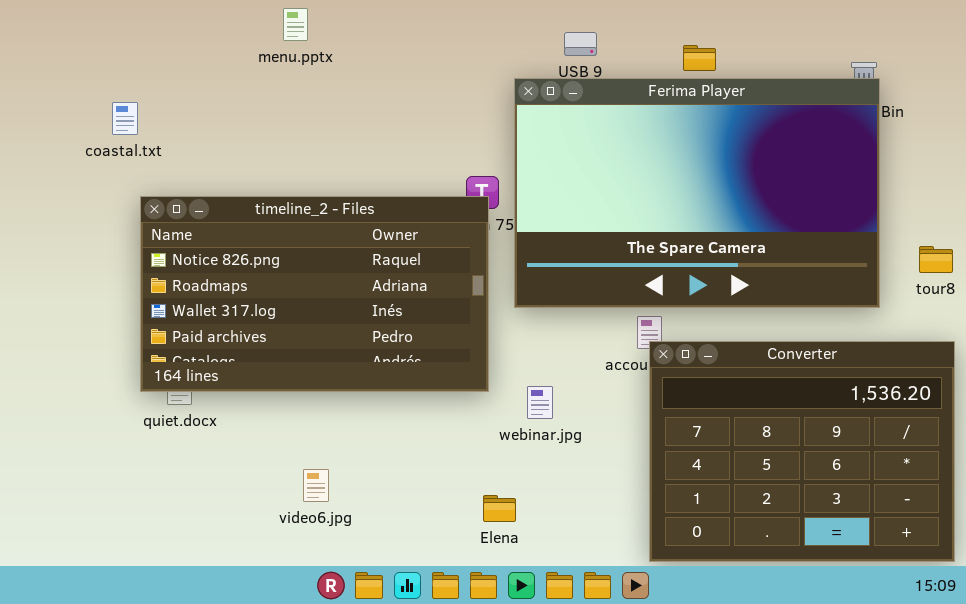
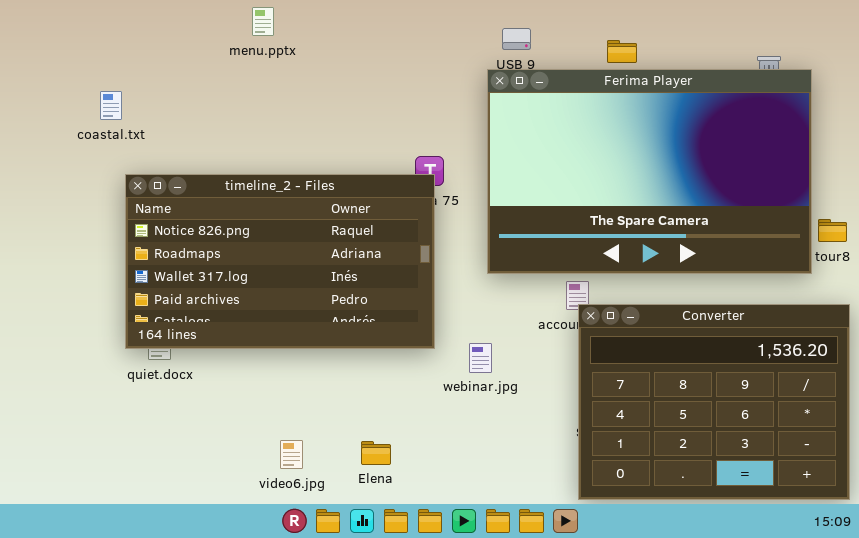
Ferima Player: [514,78,880,308] -> [487,69,812,274], moved
video6.jpg: [303,469,329,502] -> [280,440,303,469], moved
Elena: [483,495,516,522] -> [361,441,391,465], moved

